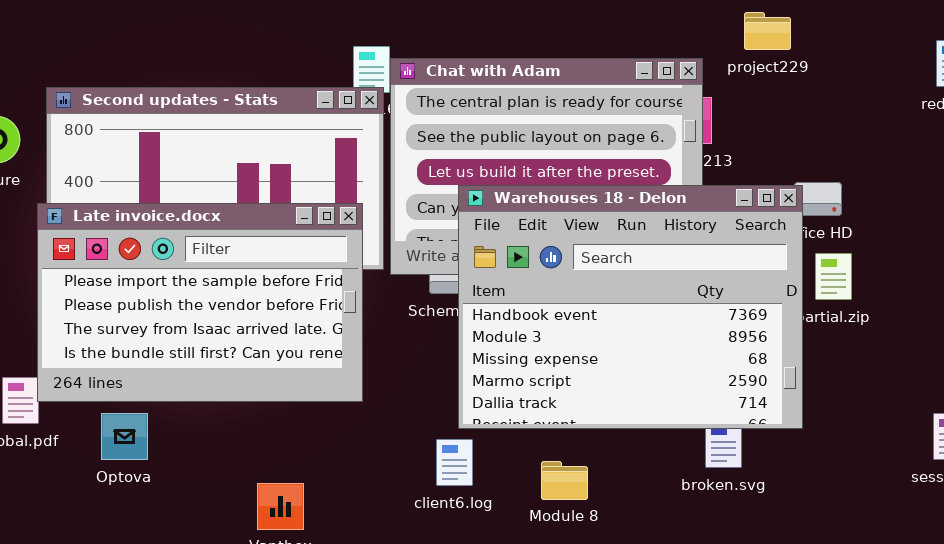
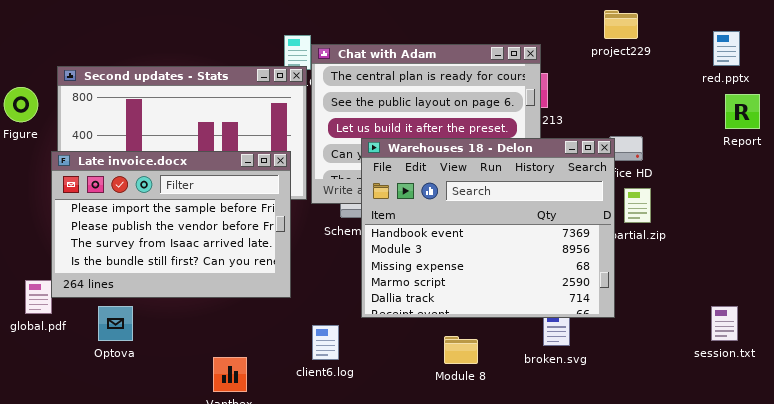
project229: [744,12,791,50] -> [604,10,638,39], moved
client6.log: [436,439,473,486] -> [312,325,339,360], moved
Module 8: [541,461,588,500] -> [444,336,478,364], moved

